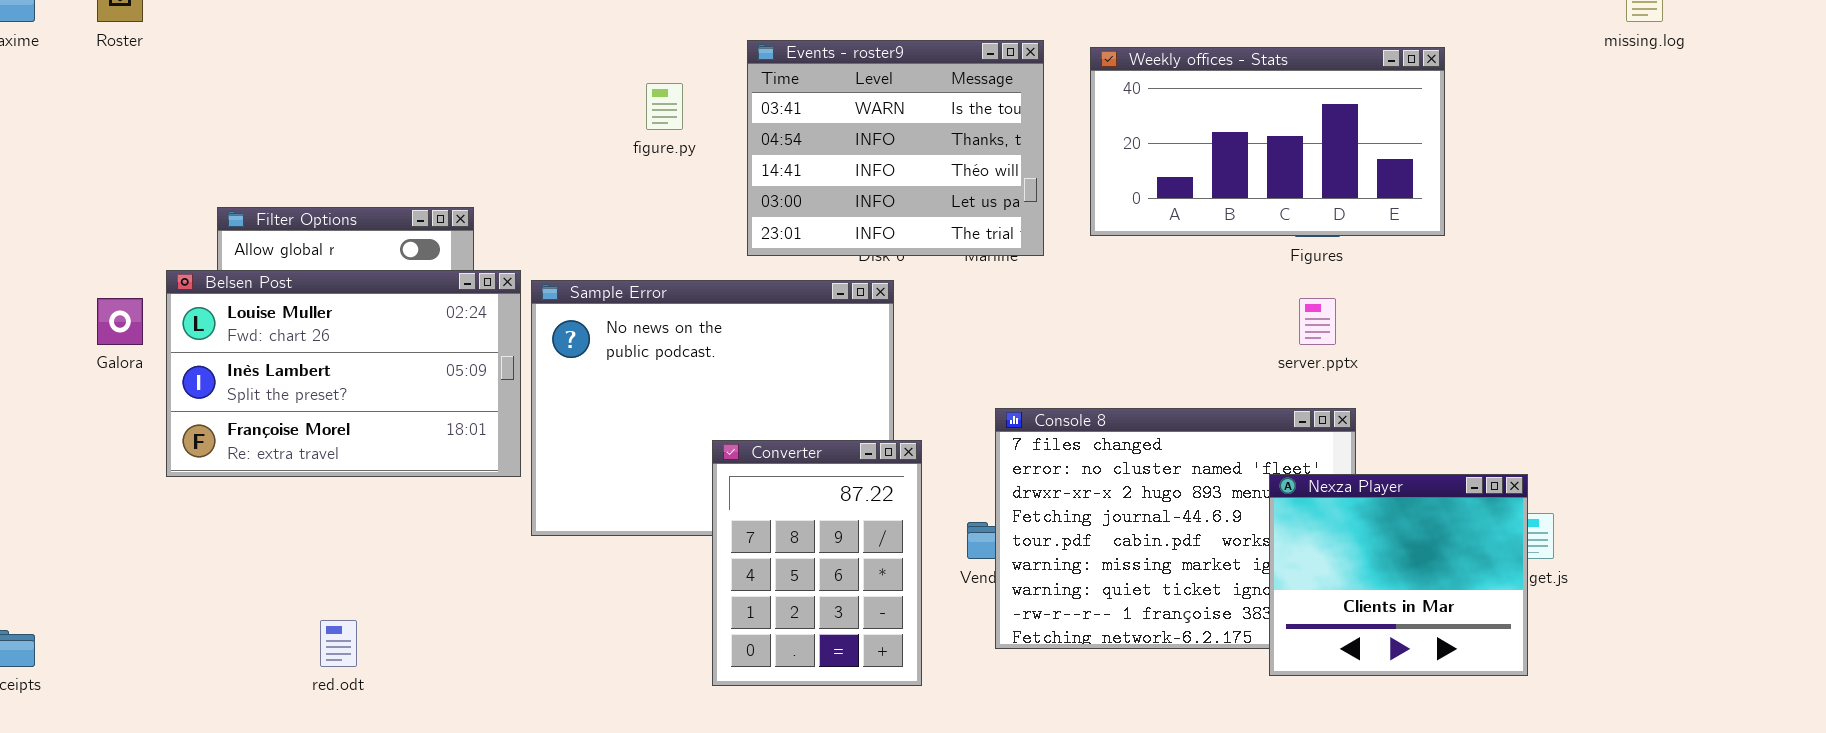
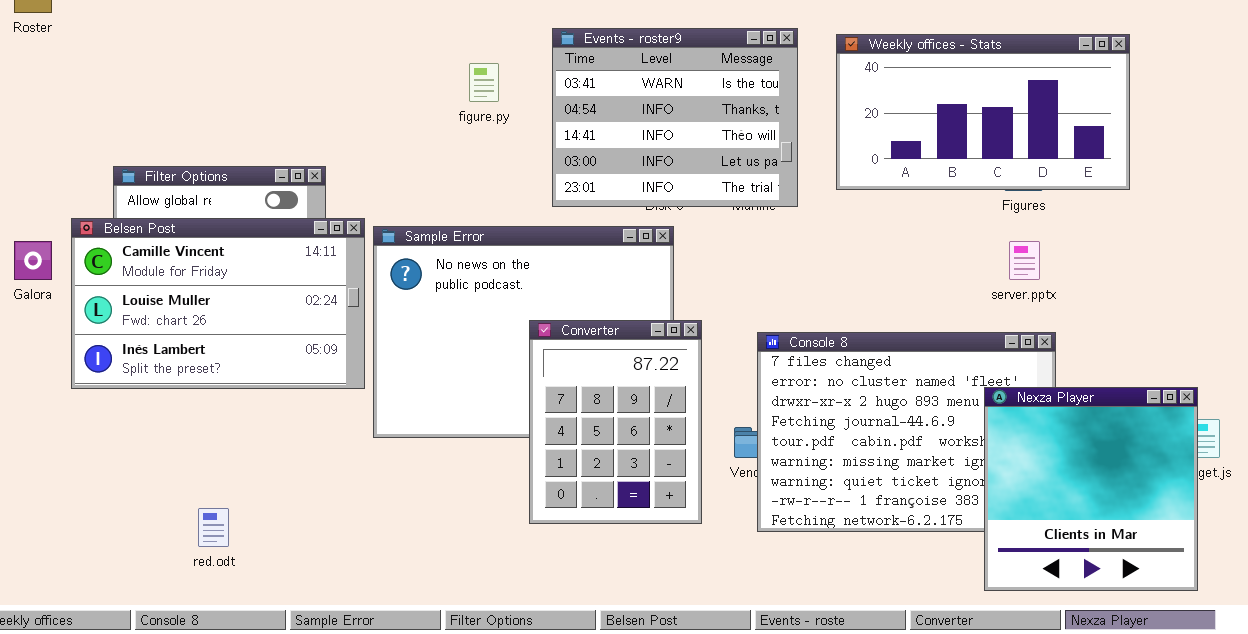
Belsen Post: [166,270,521,477] -> [71,218,365,389], scrolled up 1 row
Converter: [712,440,922,686] -> [529,320,702,524], moved
Nexza Player: [1269,474,1528,676] -> [984,387,1198,591], resized

